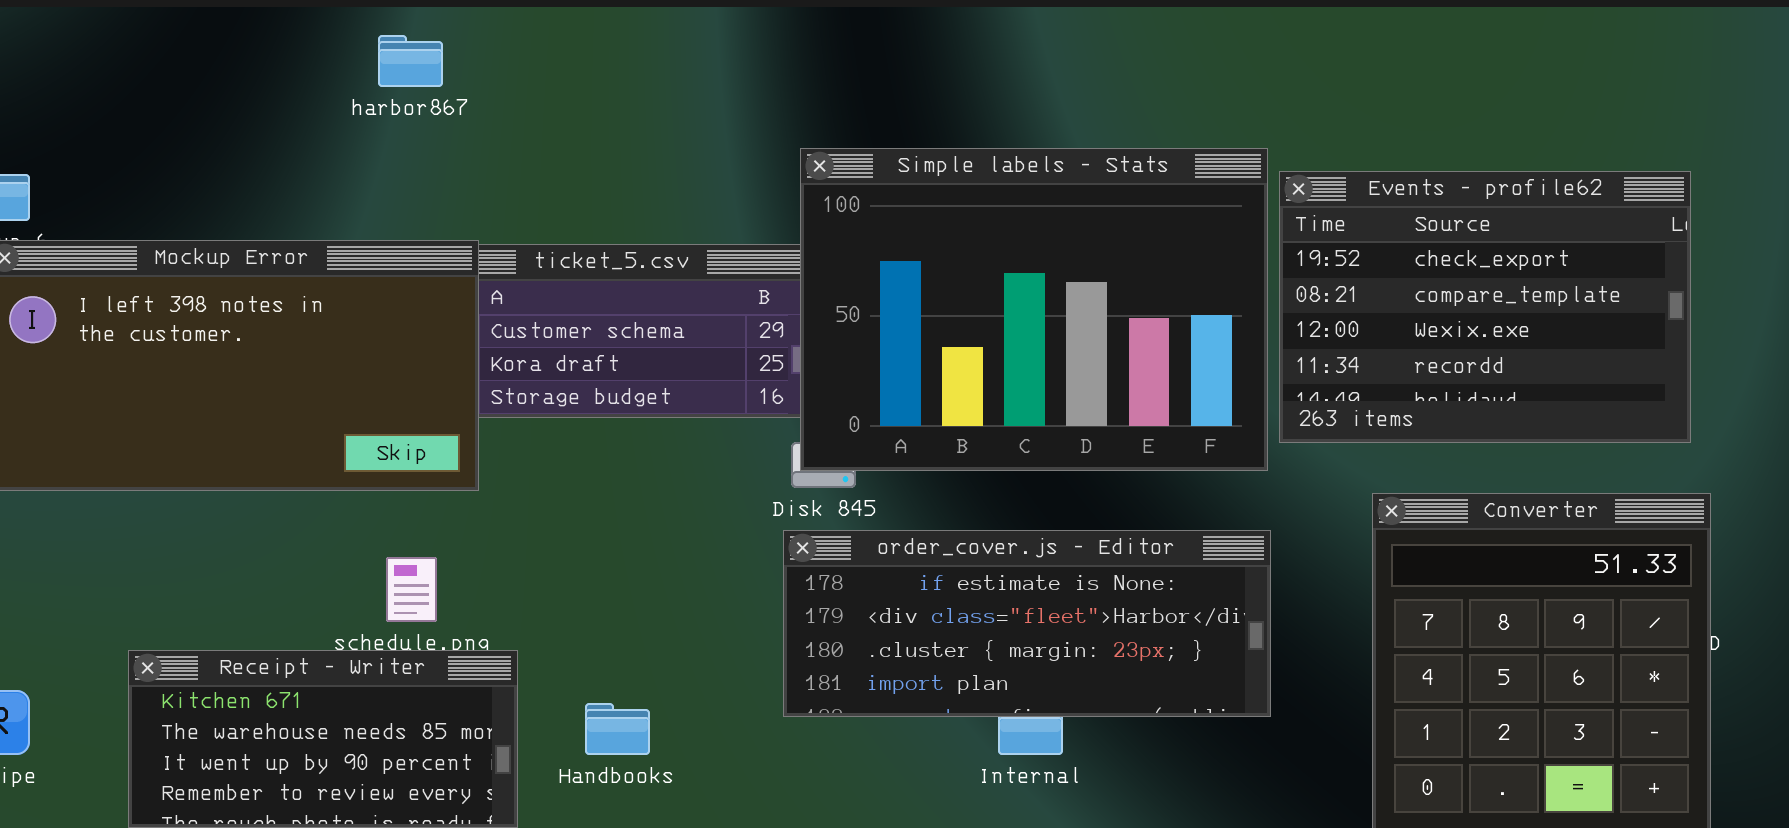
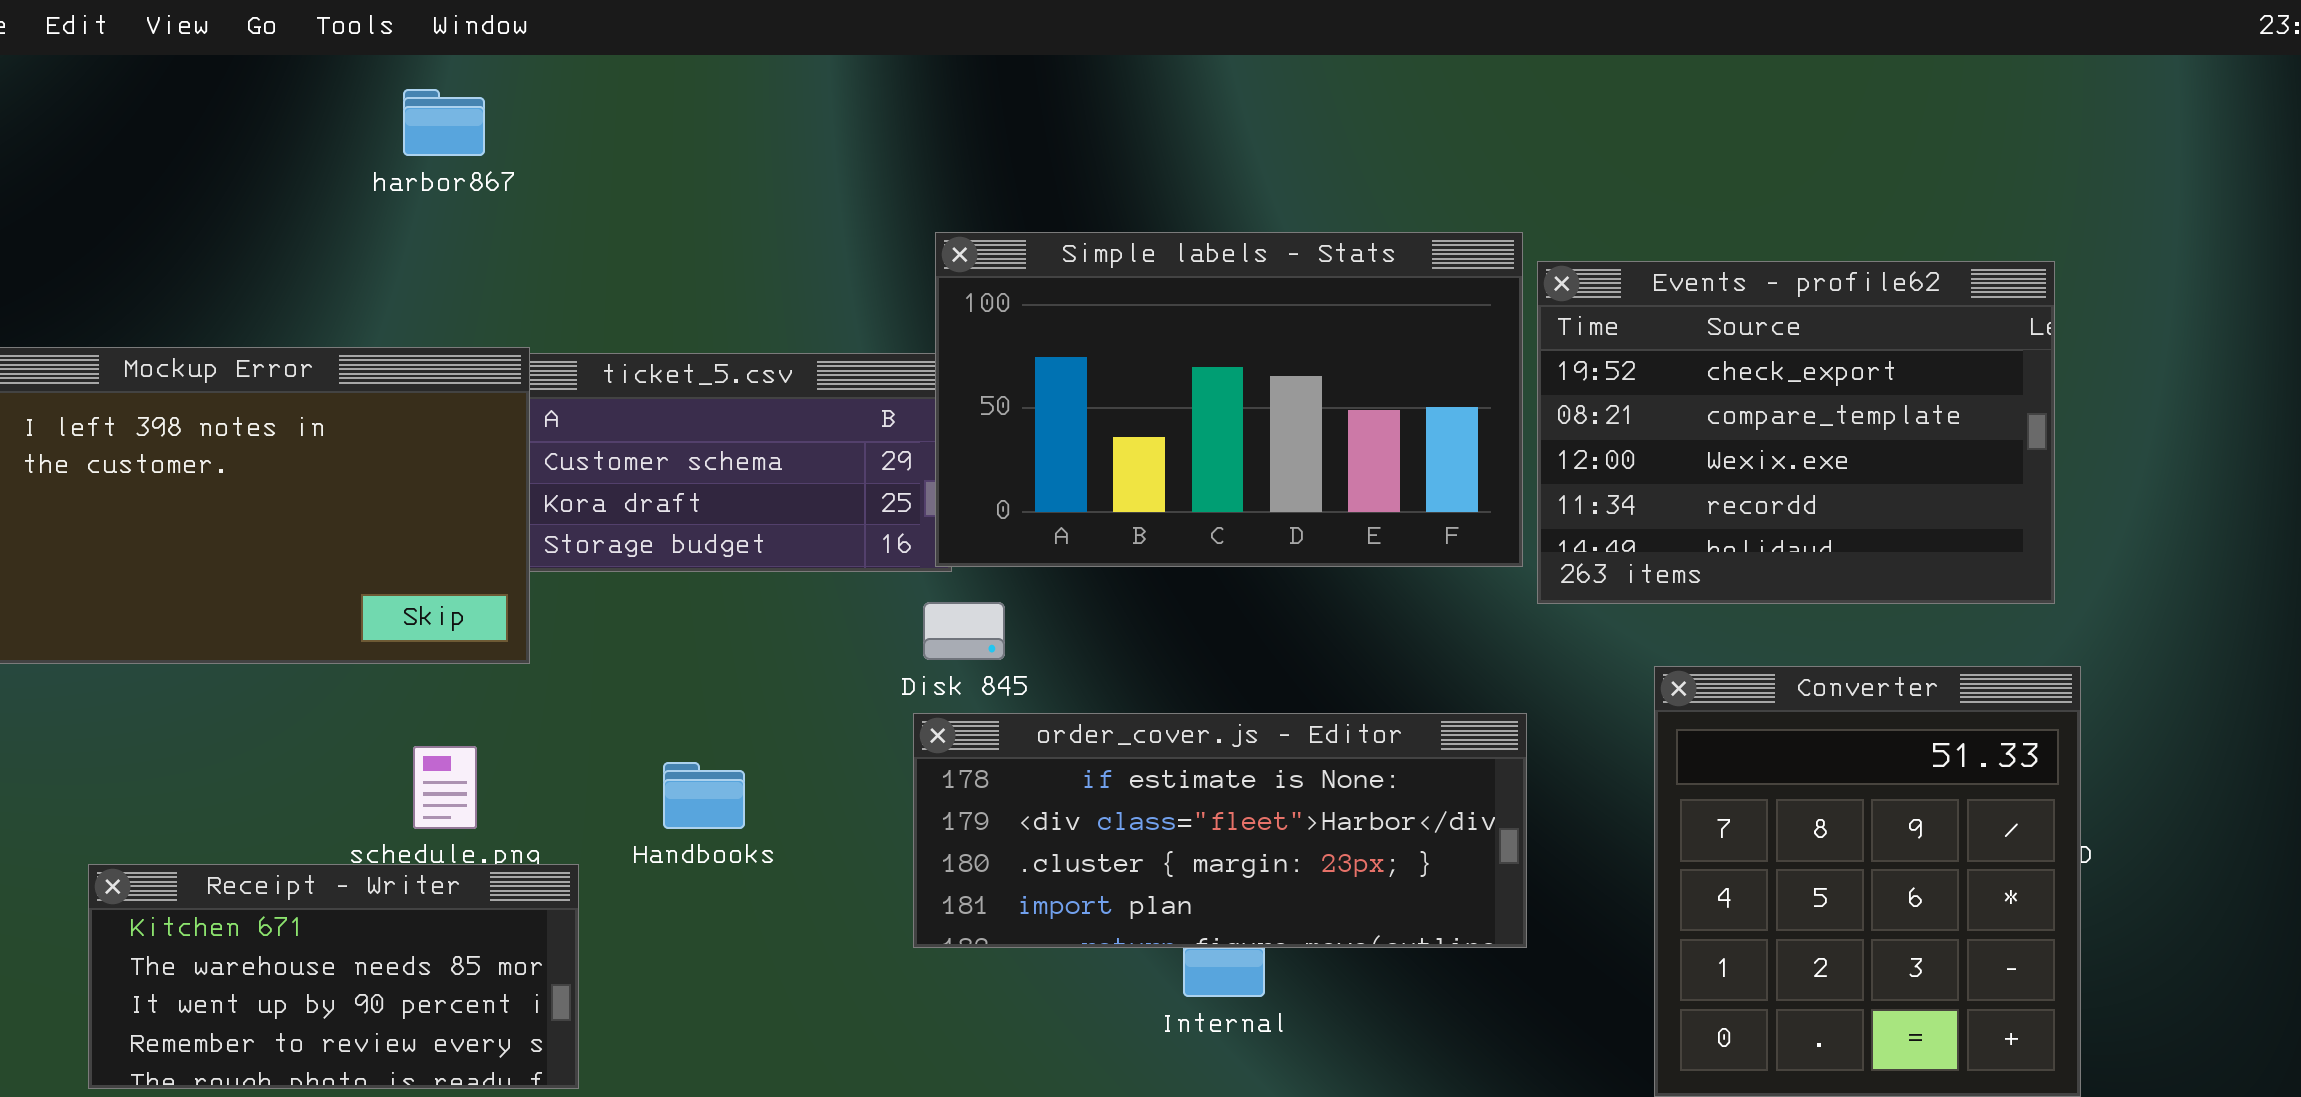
Simple labels - Stats: [800,148,1268,471] -> [935,232,1523,567], resized
Handbooks: [585,703,650,755] -> [663,762,745,829], moved

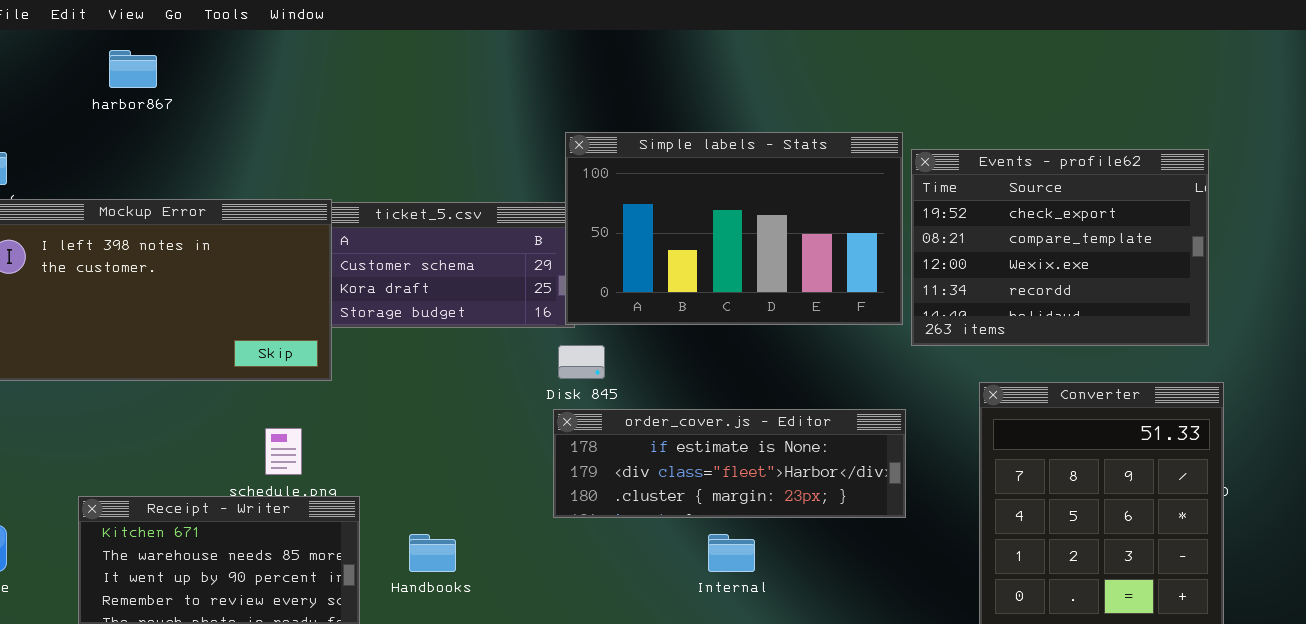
harbor867: [403,89,485,156] -> [109,50,157,88], moved
order_cover.js - Editor: [913,713,1527,948] -> [553,409,906,518], resized
Handbooks: [663,762,745,829] -> [409,534,456,572], moved

